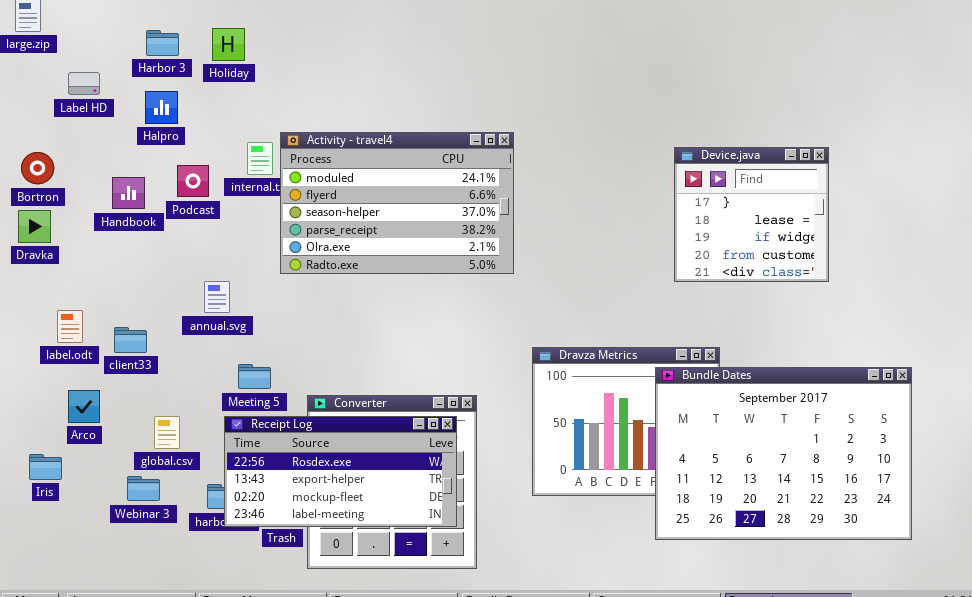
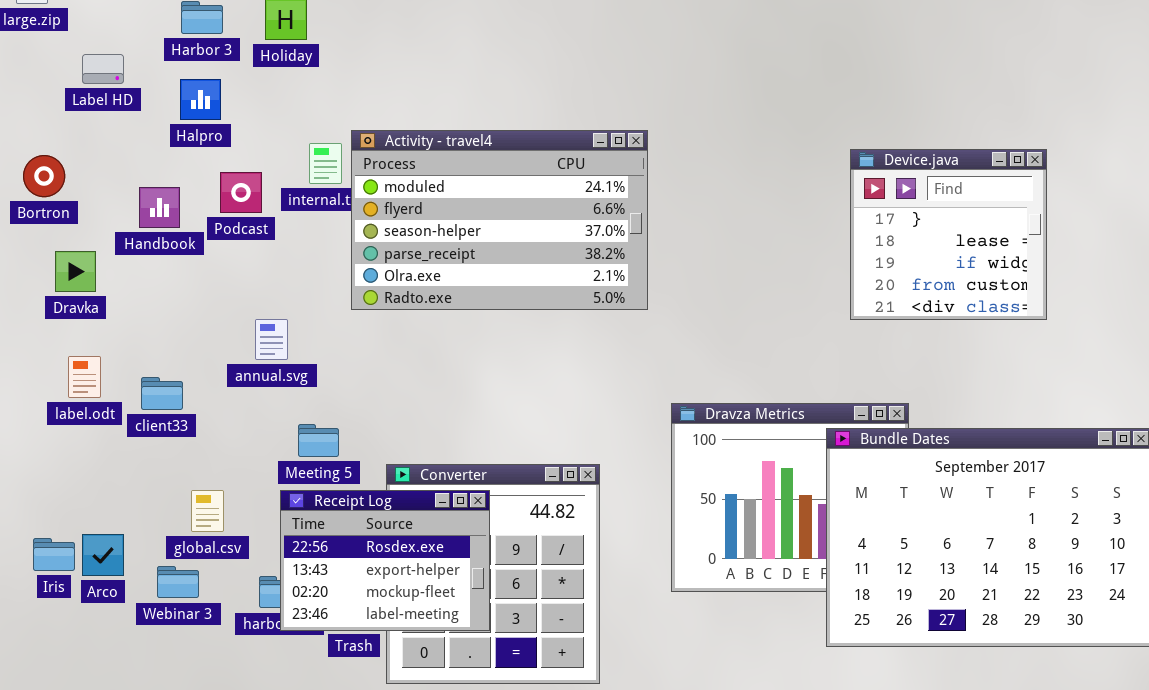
Dravka: [18,210,51,243] -> [55,251,96,292], moved
Arco: [68,390,100,423] -> [82,534,124,576], moved
Receipt Log: [224,416,457,527] -> [280,490,490,631], resized

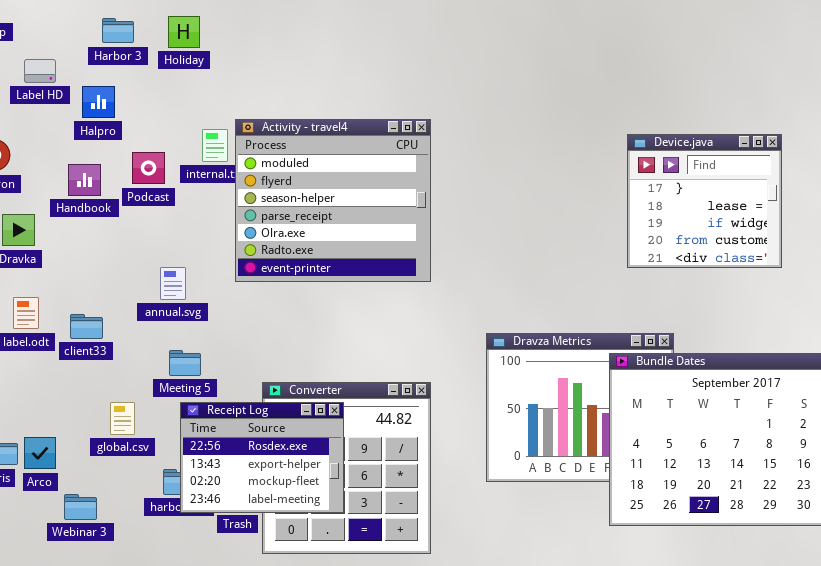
Halpro: [180,79,221,120] -> [82,86,115,118], moved
Activity - travel4: [351,130,648,310] -> [235,119,431,282], resized
Meeting 5: [298,424,339,457] -> [169,350,201,376], moved
Webinar 3: [157,566,199,598] -> [64,494,97,520], moved

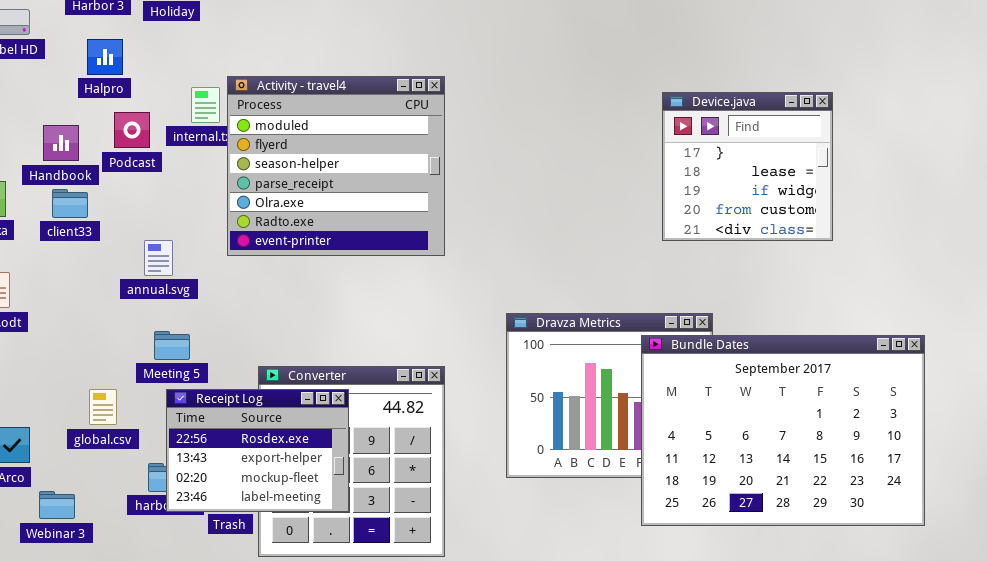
Halpro: [82,86,115,118] -> [87,39,123,75], moved
client33: [70,314,103,339] -> [52,189,88,218], moved

